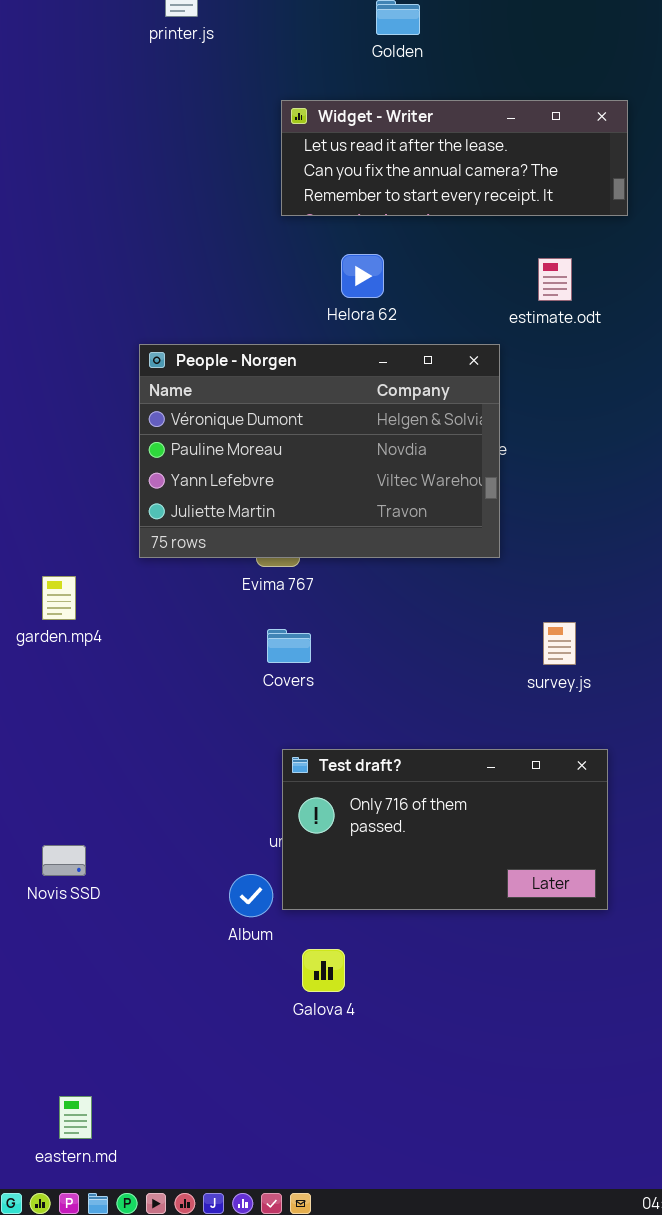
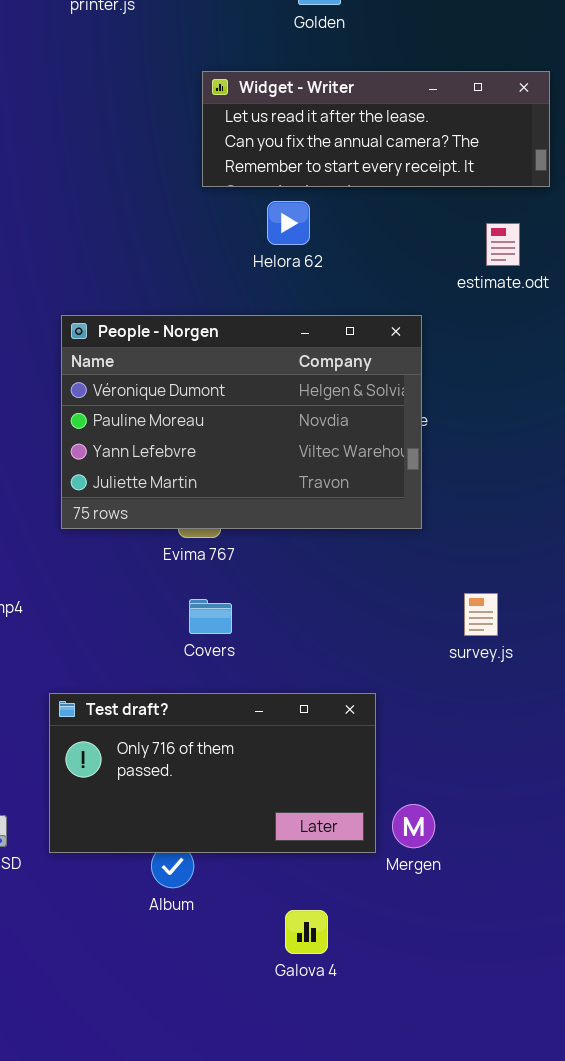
Helora 62: [341,254,384,298] -> [267,201,310,245], moved
estimate.odt: [538,258,572,301] -> [486,223,520,266], moved
Test draft?: [282,749,608,910] -> [49,693,376,853], moved
Galova 4: [302,949,345,992] -> [285,910,328,954], moved

